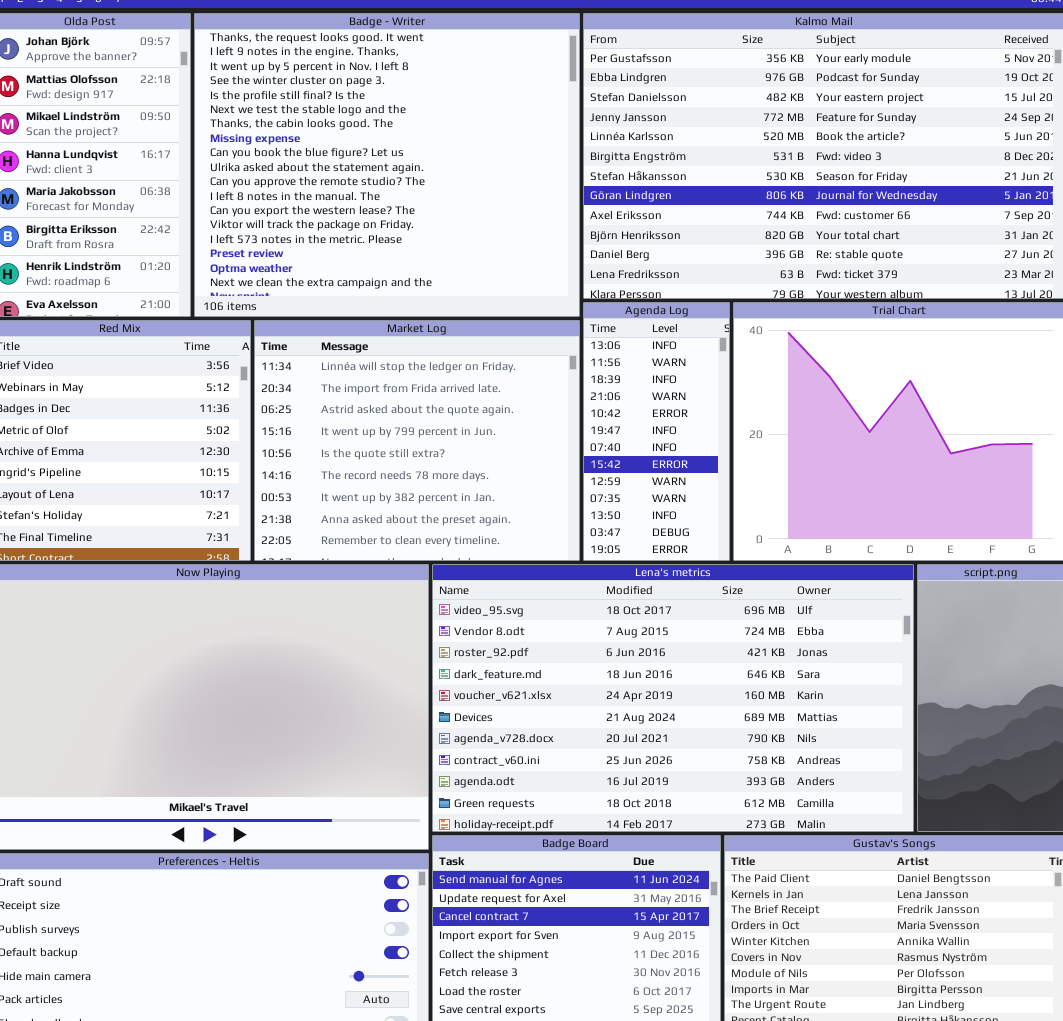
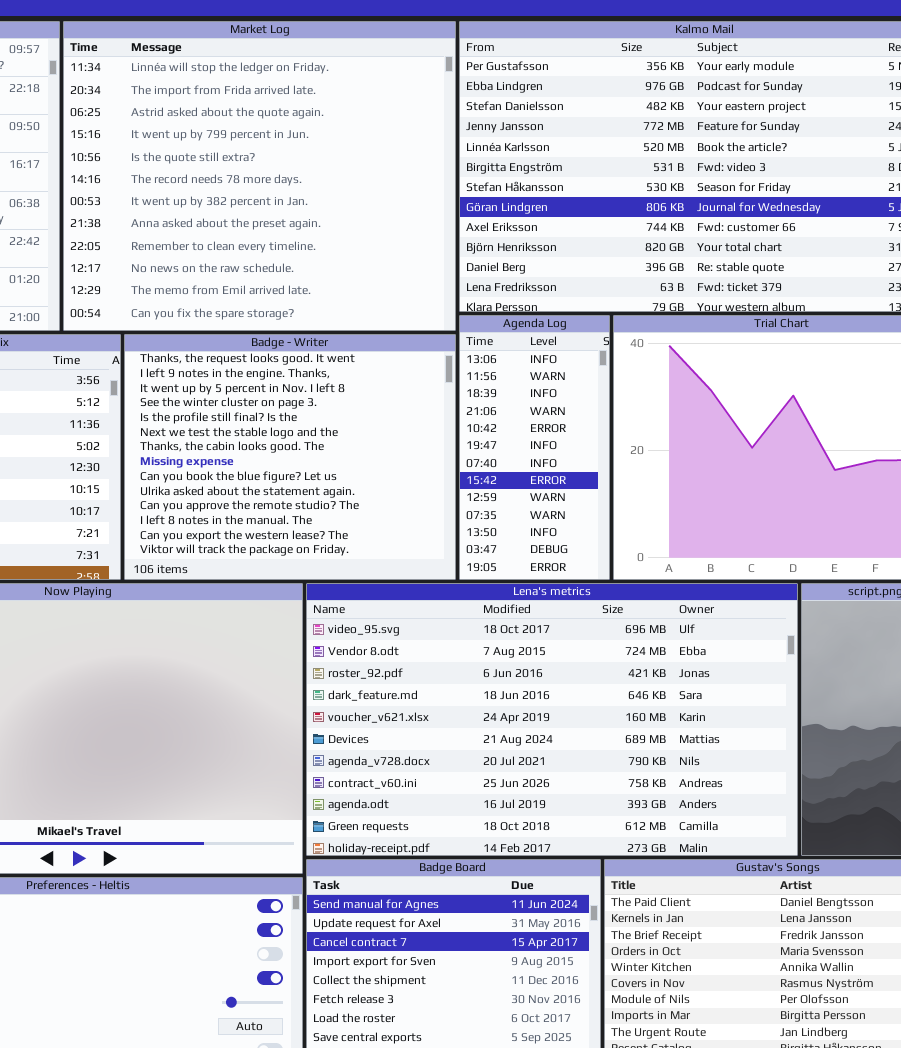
Badge - Writer: [194,13,580,317] -> [124,334,456,580], moved, resized
Market Log: [254,320,580,561] -> [63,21,456,331], moved, resized

